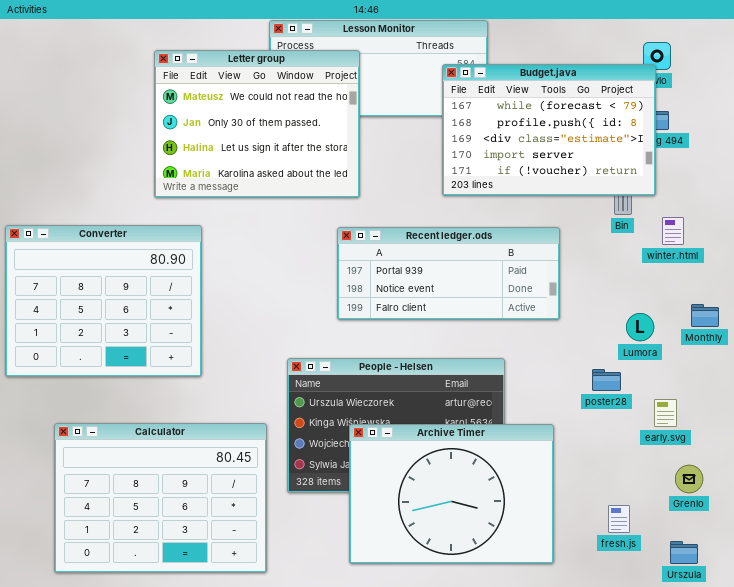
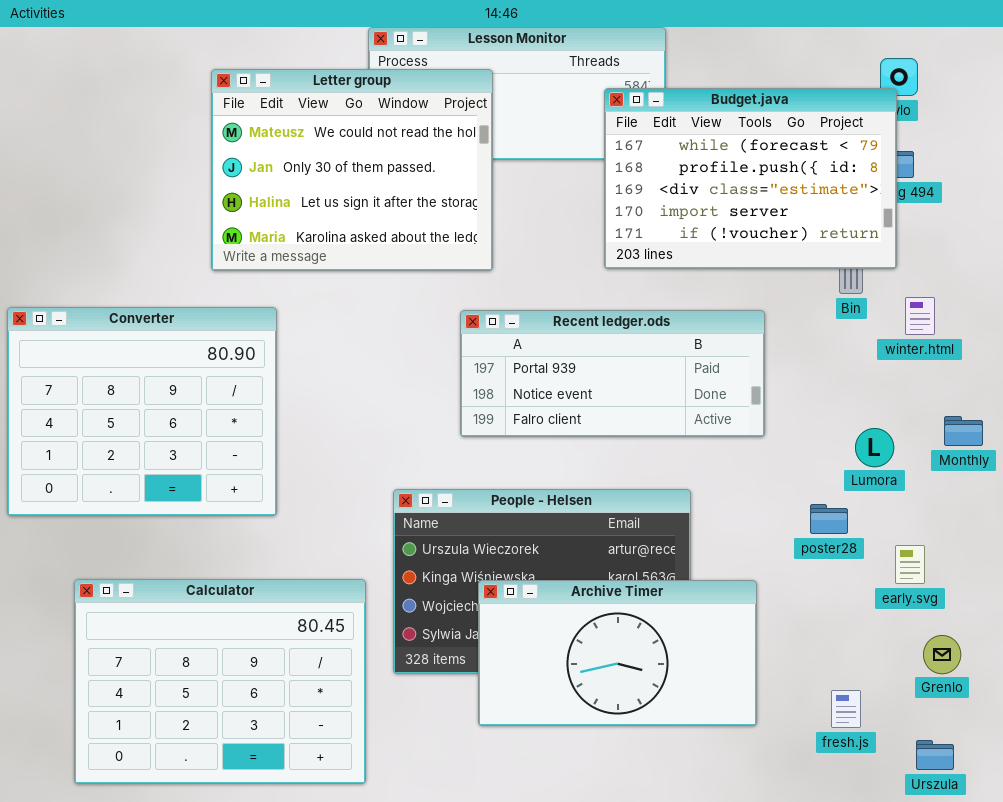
Archive Timer: [349,424,554,564] -> [478,580,757,726], resized

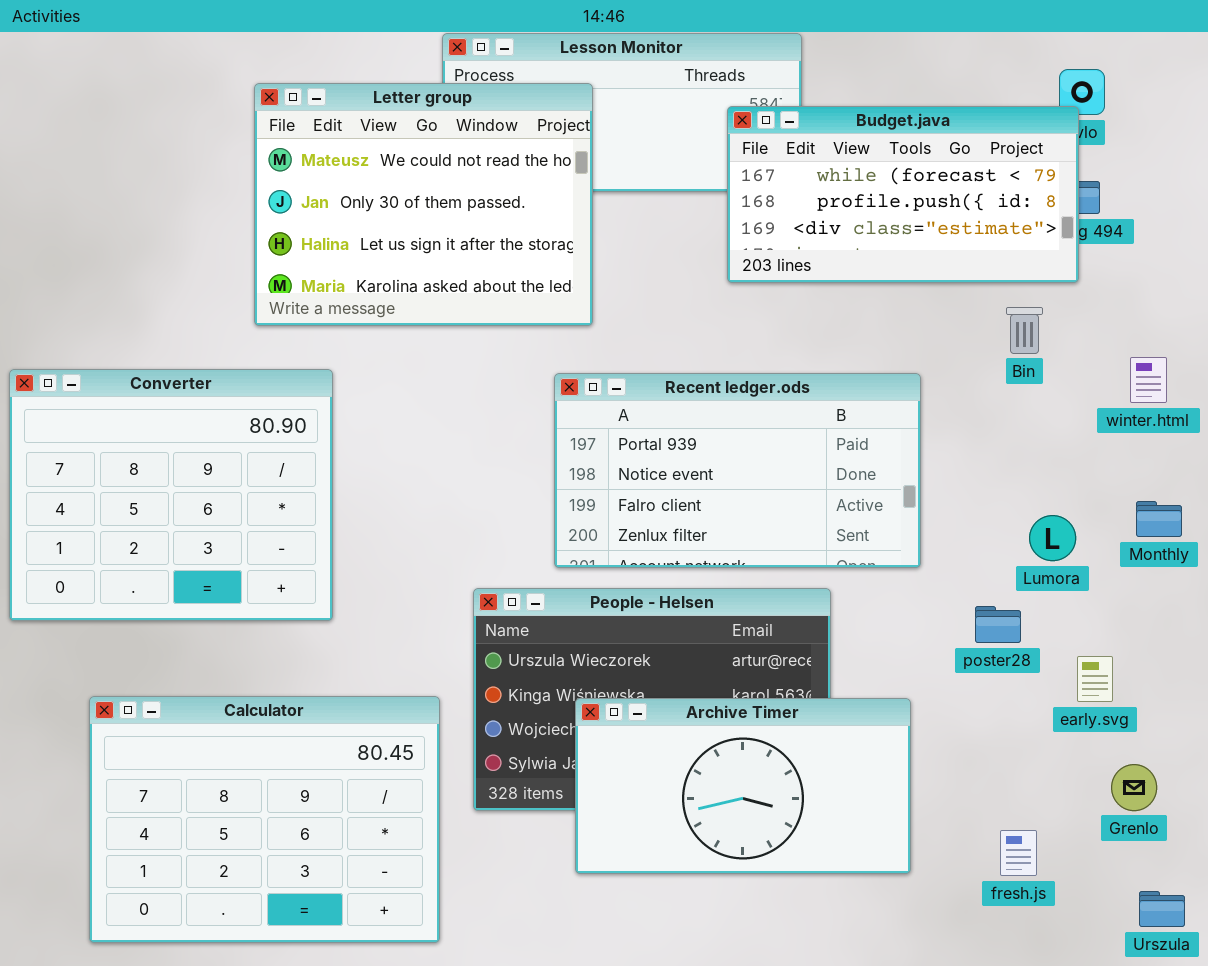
Budget.java: [604,88,897,269] -> [727,106,1079,283], resized
winter.html: [905,297,935,335] -> [1130,357,1167,403], moved
Recent ledger.ods: [460,310,765,437] -> [554,373,921,568], resized
Urszula: [916,740,954,770] -> [1139,891,1185,927], moved

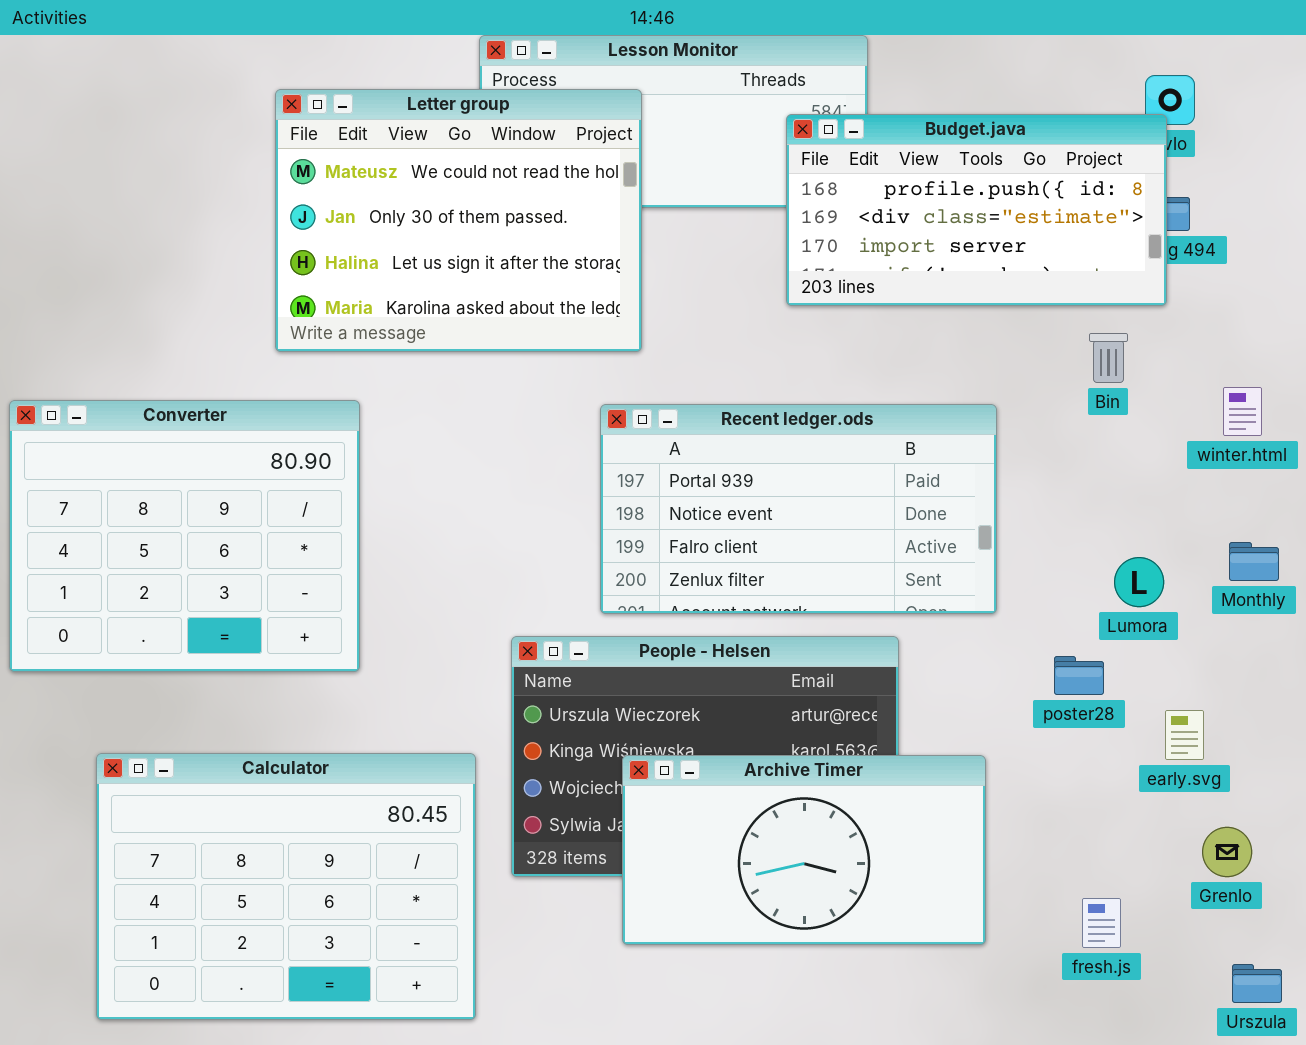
Budget.java: [727,106,1079,283] -> [786,114,1167,306], scrolled down 1 row

